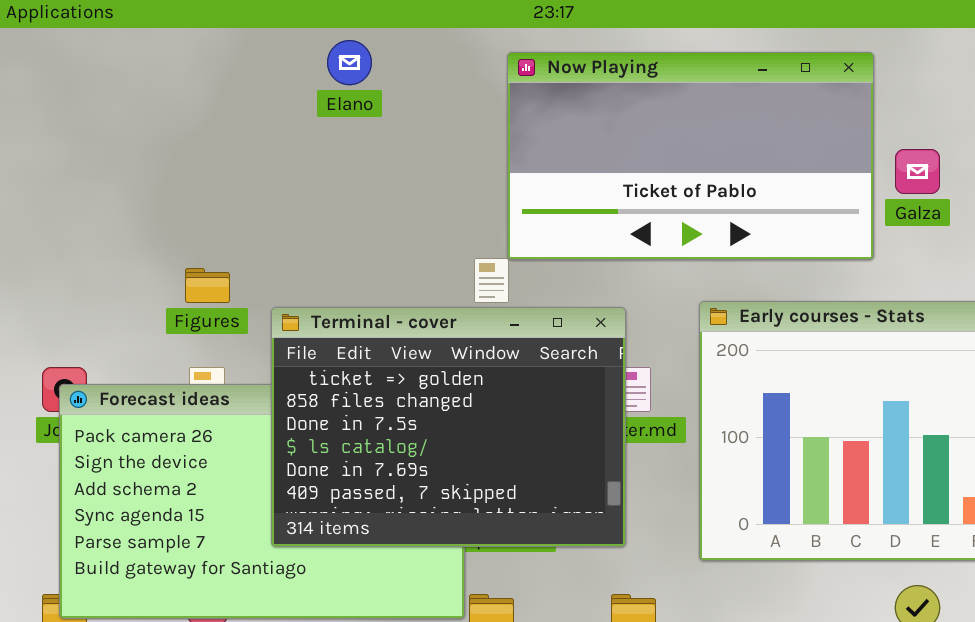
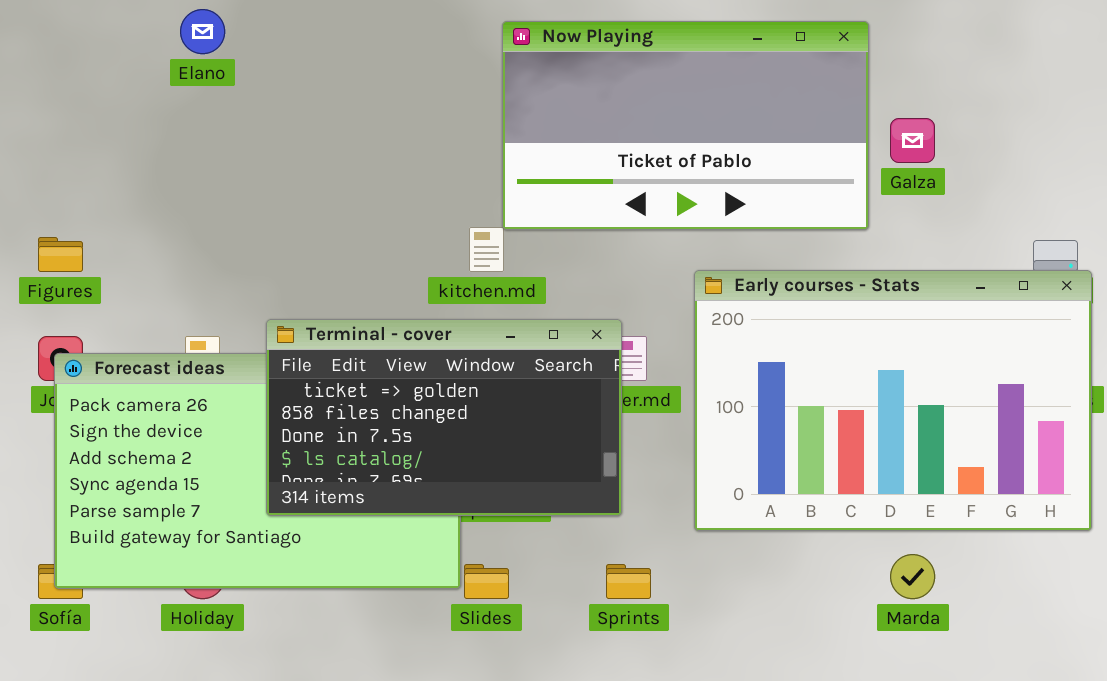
Elano: [327,40,372,85] -> [180,9,225,54], moved
Figures: [185,268,230,303] -> [38,237,83,272], moved
Terminal - cover: [271,307,626,547] -> [266,319,622,516], resized

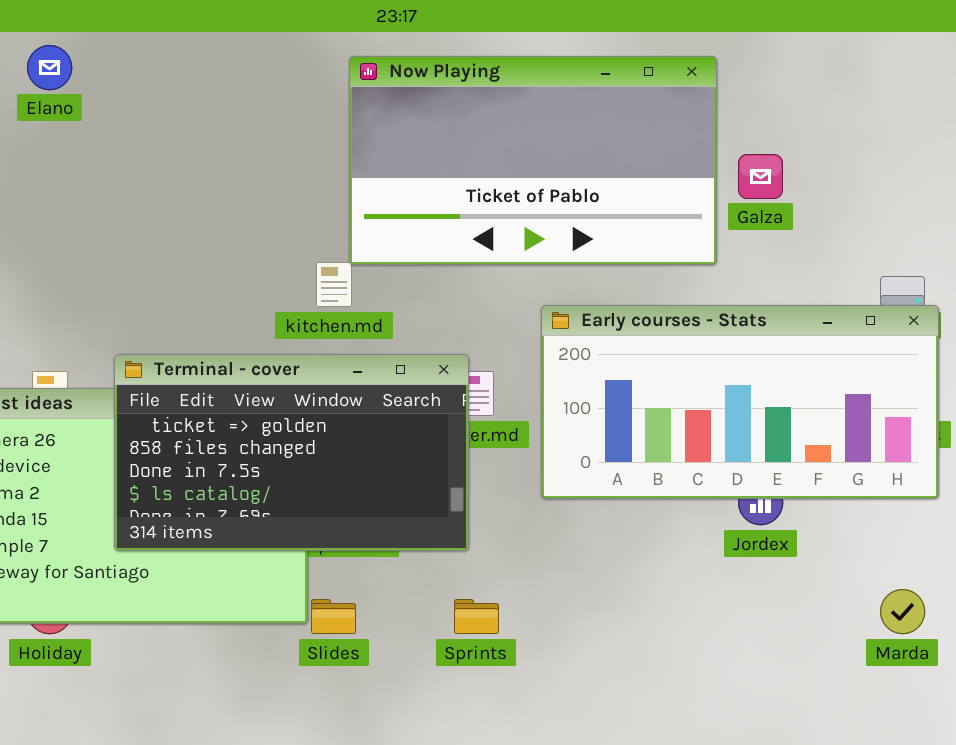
Early courses - Stats: [694,270,1092,531] -> [541,305,939,499], resized
Marda: [890,554,935,599] -> [880,589,925,634], moved

